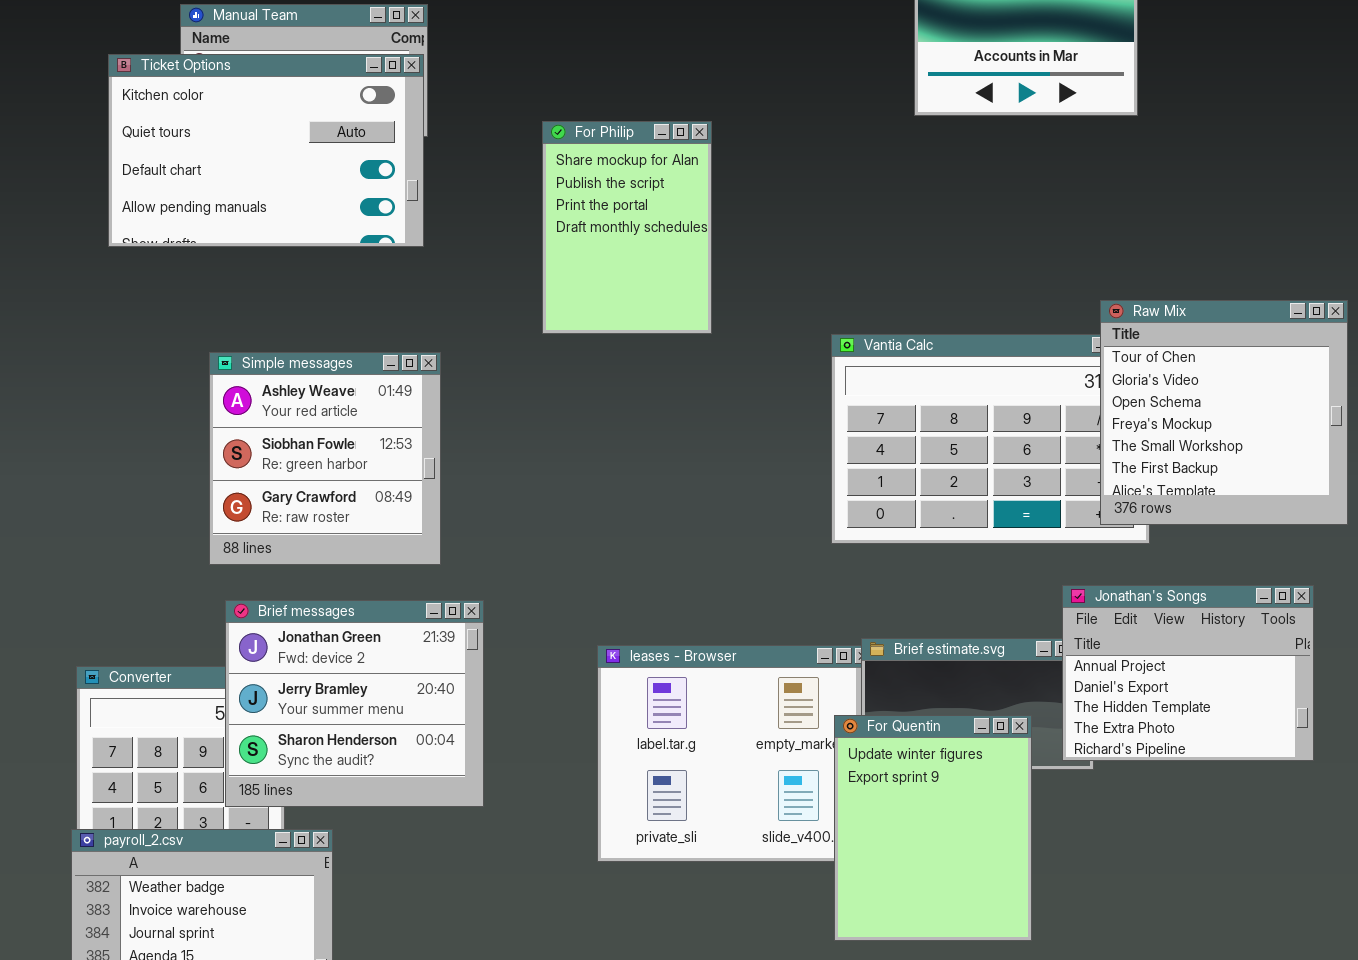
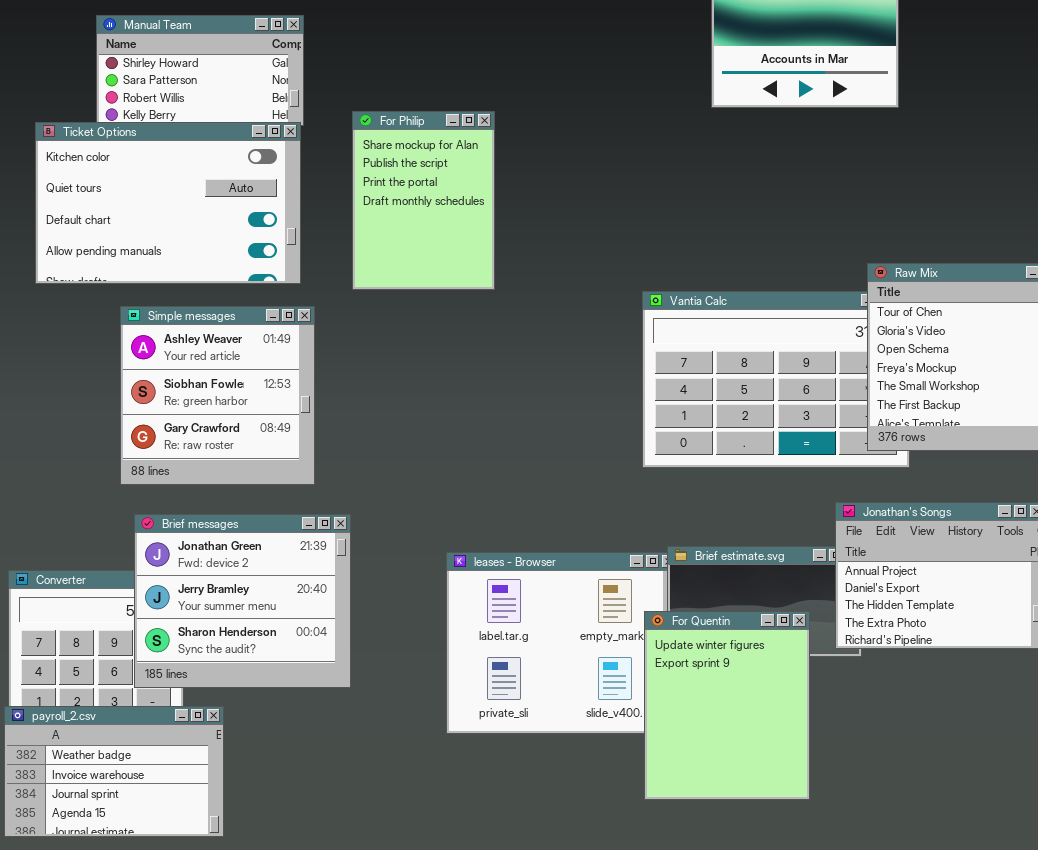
Ticket Options: [108,54,424,247] -> [35,122,301,284], moved
For Philip: [542,121,712,334] -> [352,111,495,290], moved

